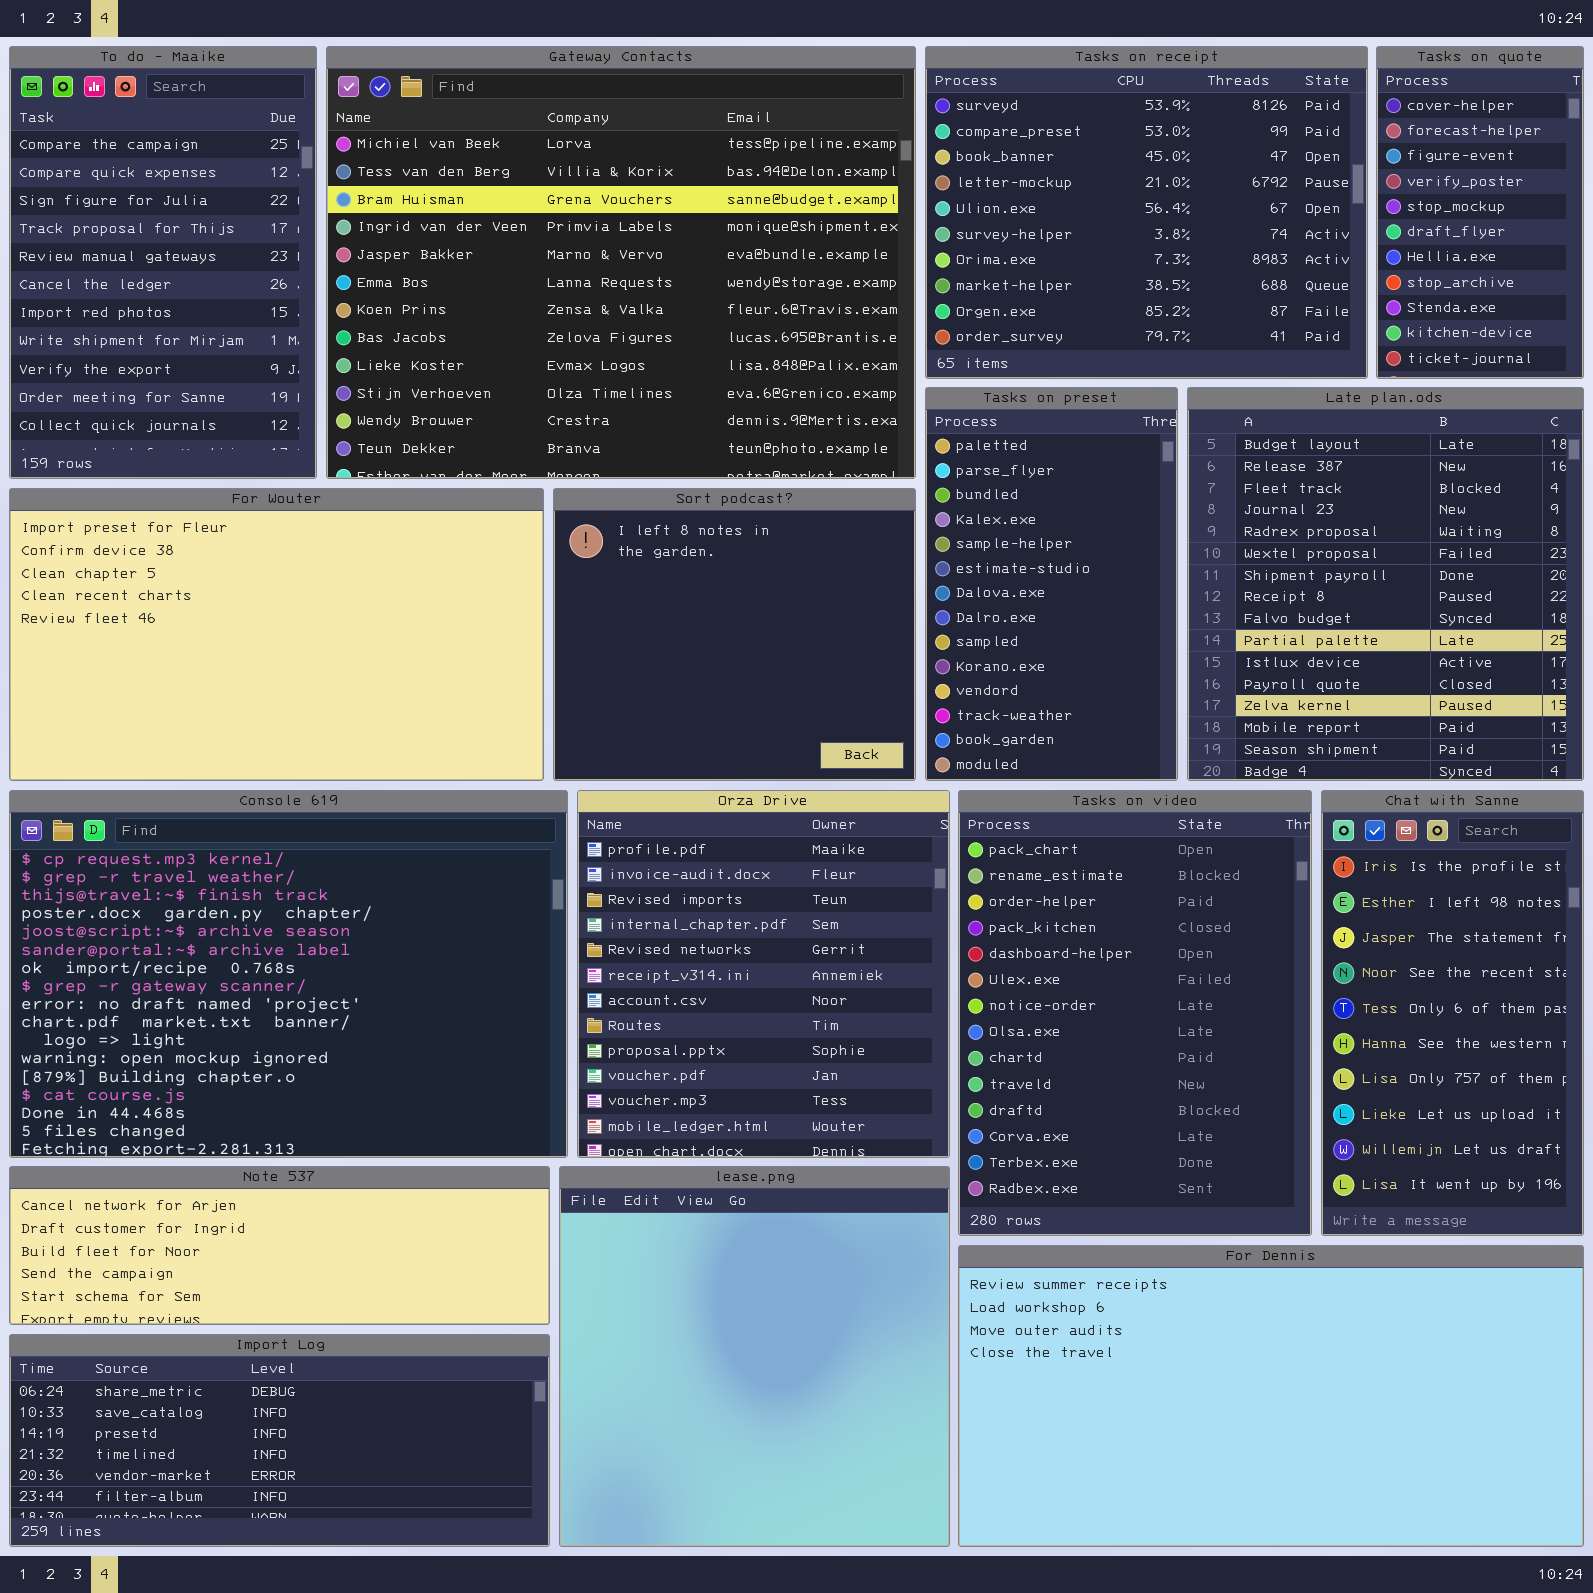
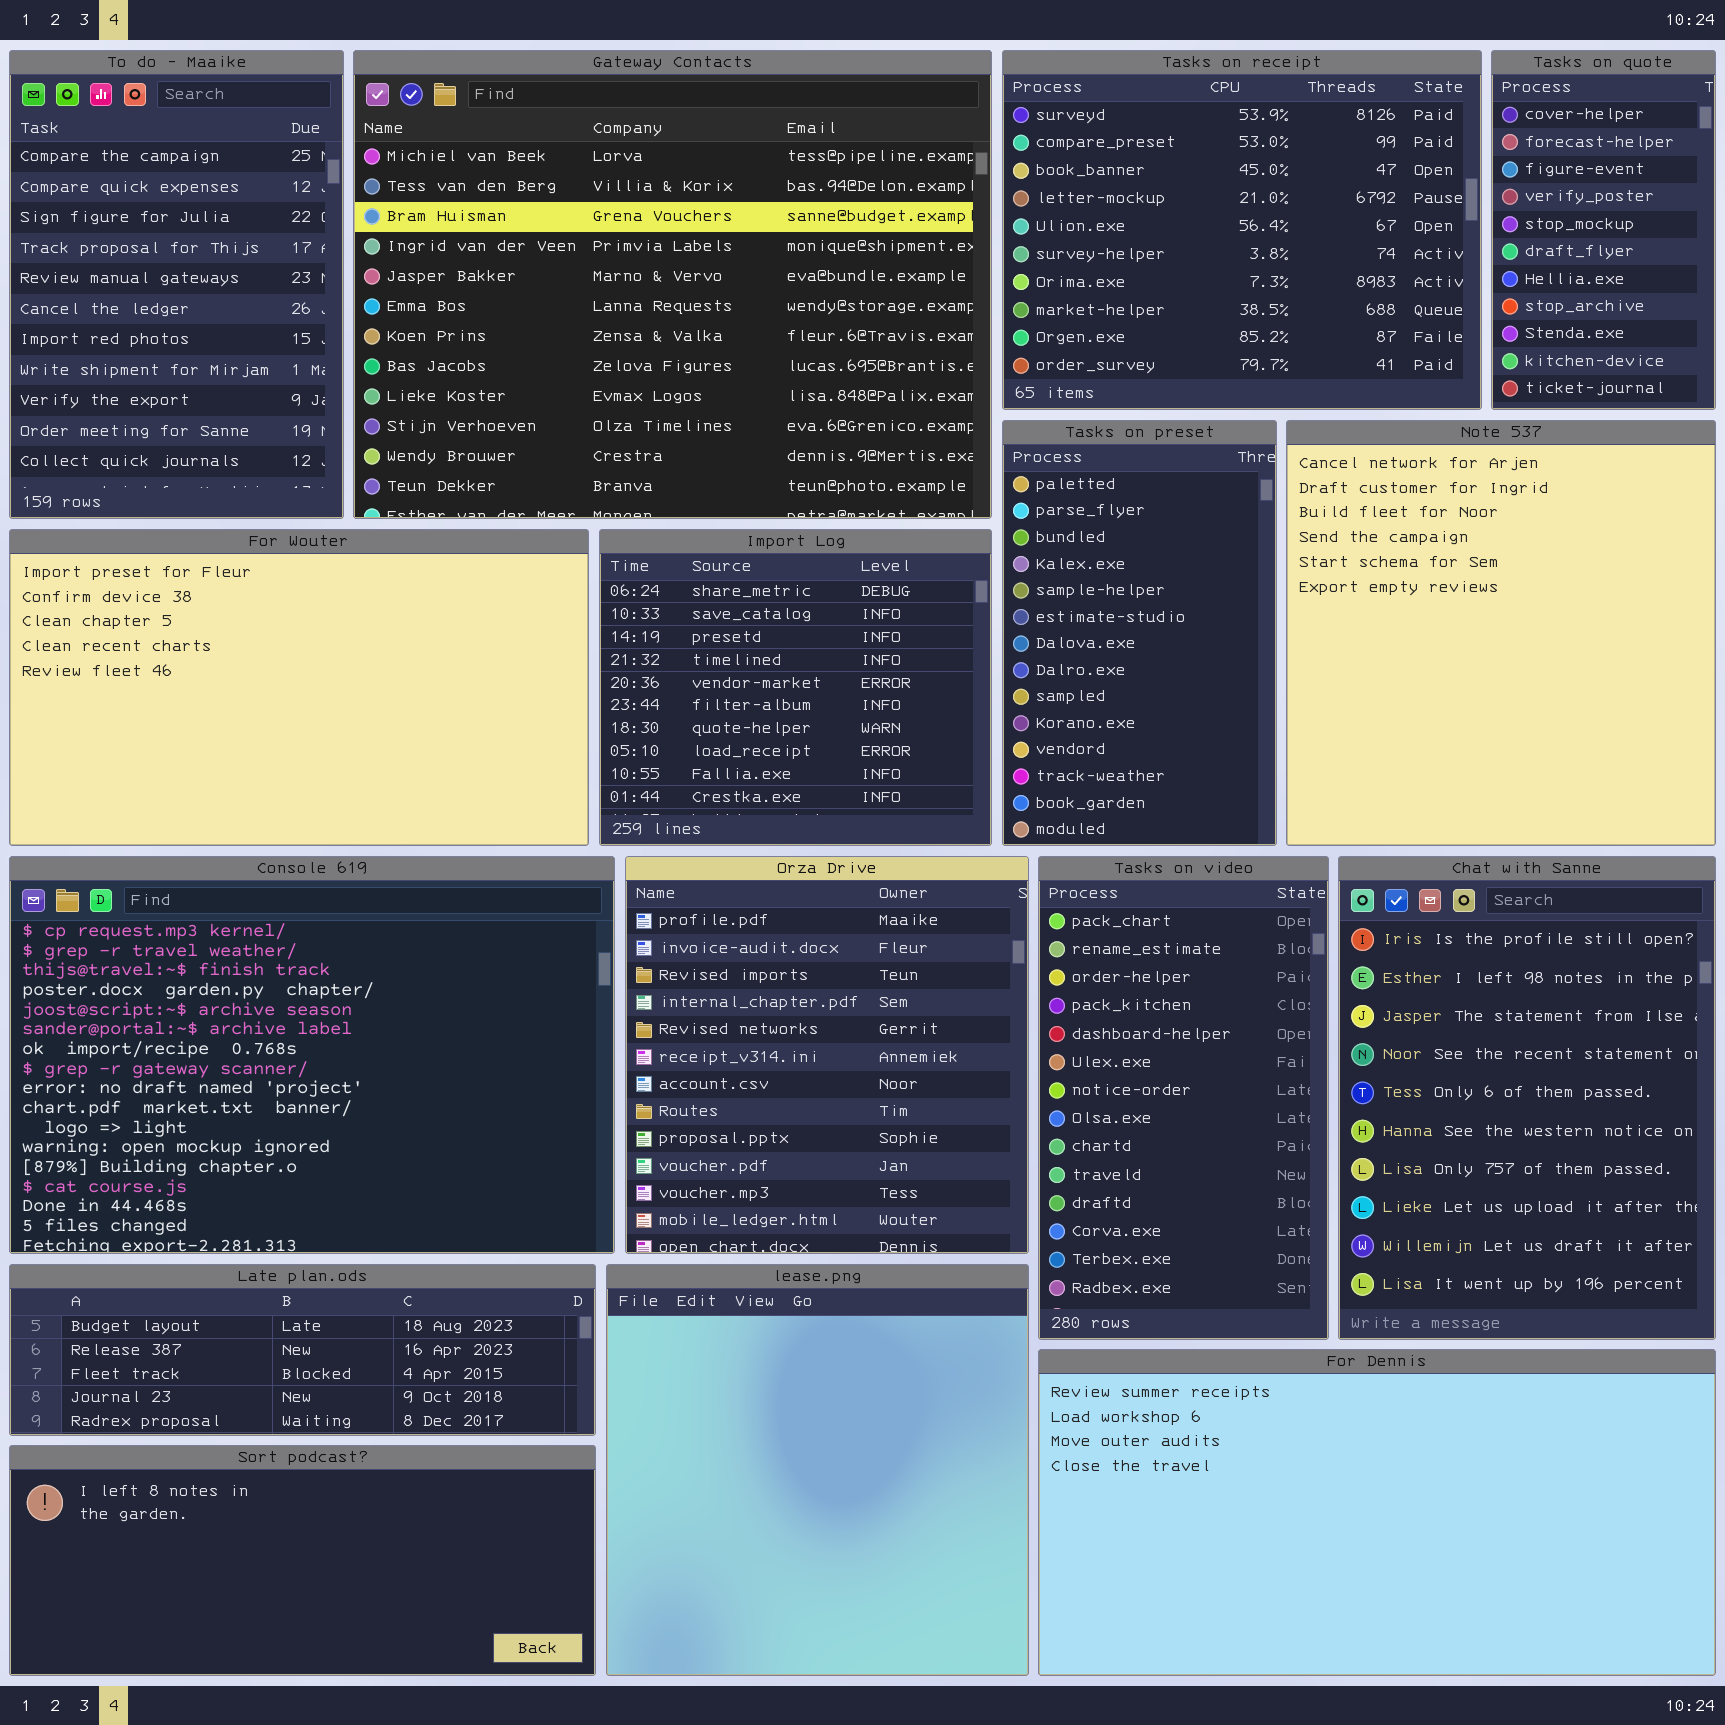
Late plan.ods: [1187,387,1584,781] -> [9,1264,596,1436], moved, resized
Sort podcast?: [553,488,916,781] -> [9,1445,596,1676], moved, resized
Tasks on video: [958,790,1312,1236] -> [1038,856,1329,1340], resized
Chat with Sanne: [1321,790,1584,1236] -> [1338,856,1716,1340], resized
Note 537: [9,1166,550,1325] -> [1286,420,1716,846], moved, resized
Import Log: [9,1334,550,1547] -> [599,529,992,846], moved, resized

